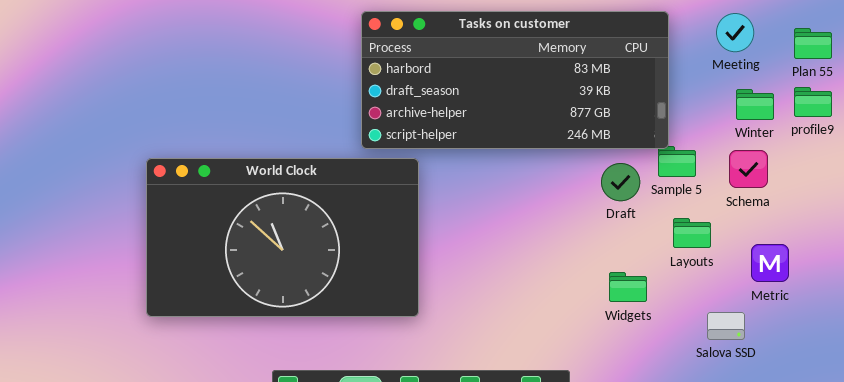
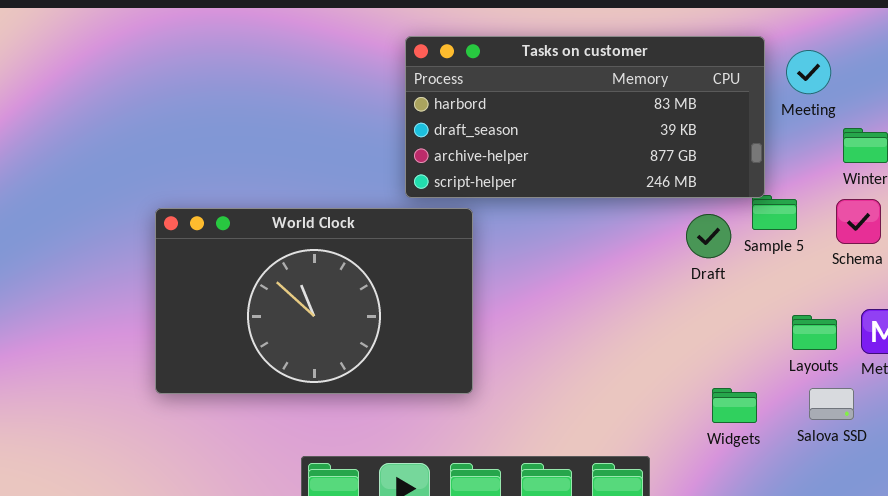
Meeting: [716,13,754,52] -> [786,50,831,94], moved
Layouts: [673,218,711,248] -> [792,315,837,350], moved
Widgets: [609,272,647,302] -> [712,388,757,423], moved

